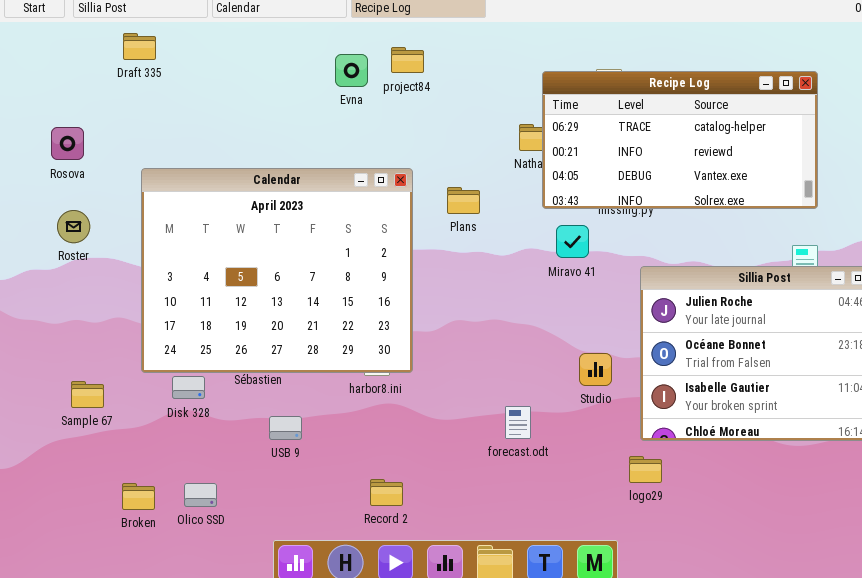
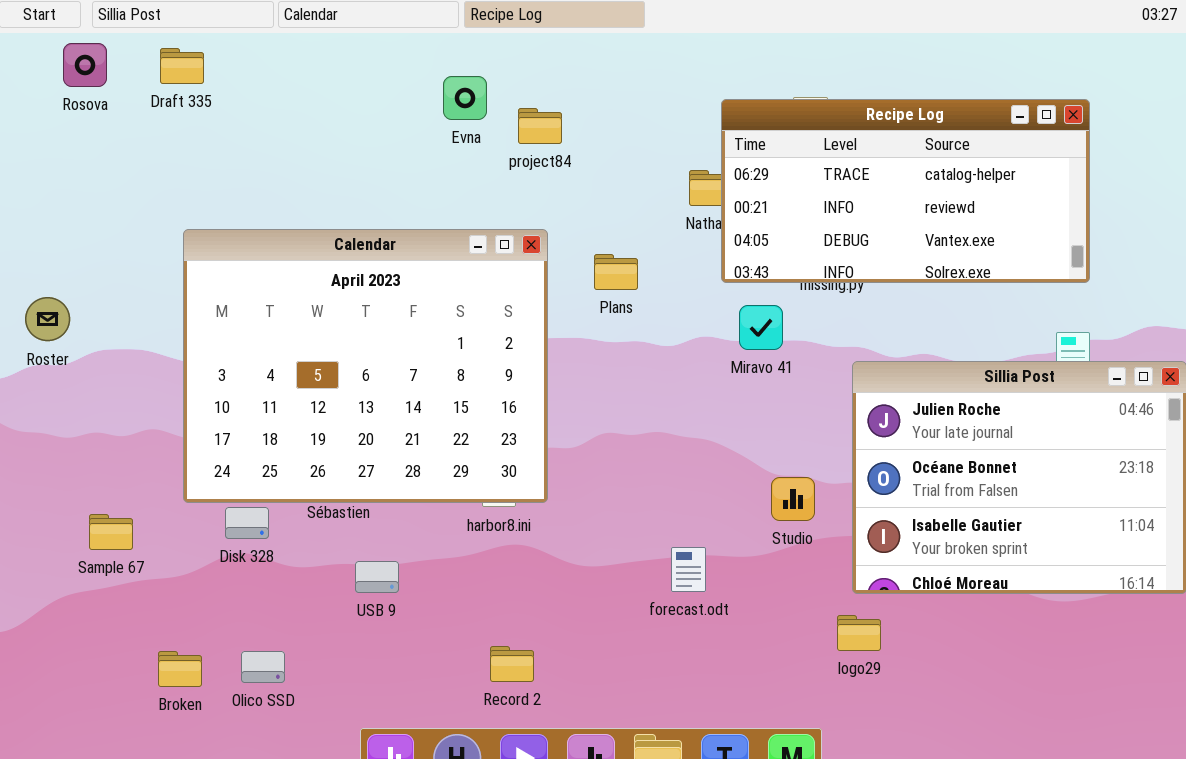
project84: [391,47,424,73] -> [518,108,562,144], moved
Rosova: [51,127,84,160] -> [63,43,107,87], moved
Roster: [57,210,90,243] -> [25,297,70,341], moved

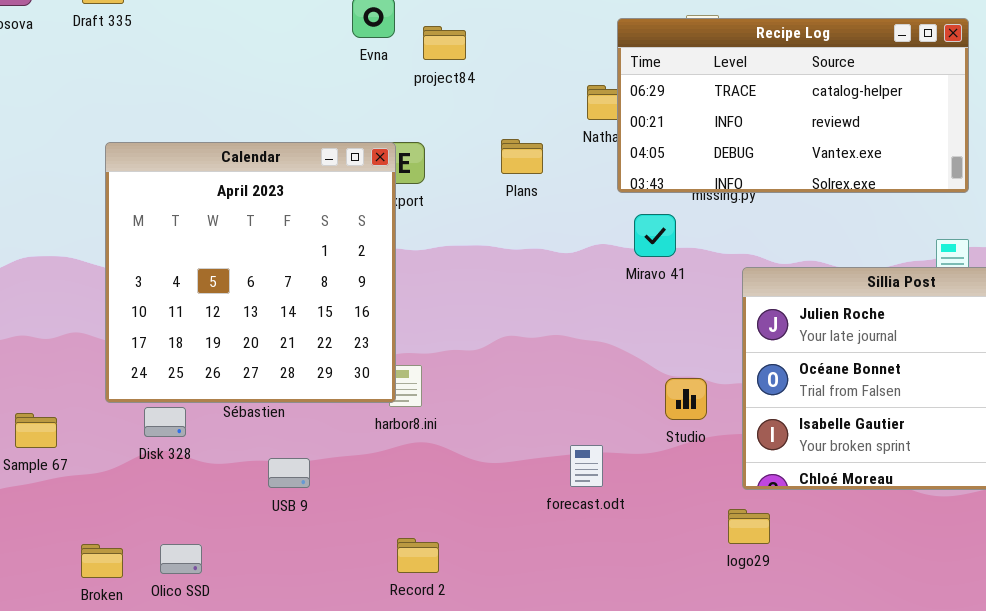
Calendar: [183,229,548,503] -> [105,142,396,403], resized
Plans: [594,254,638,290] -> [501,139,543,174], moved

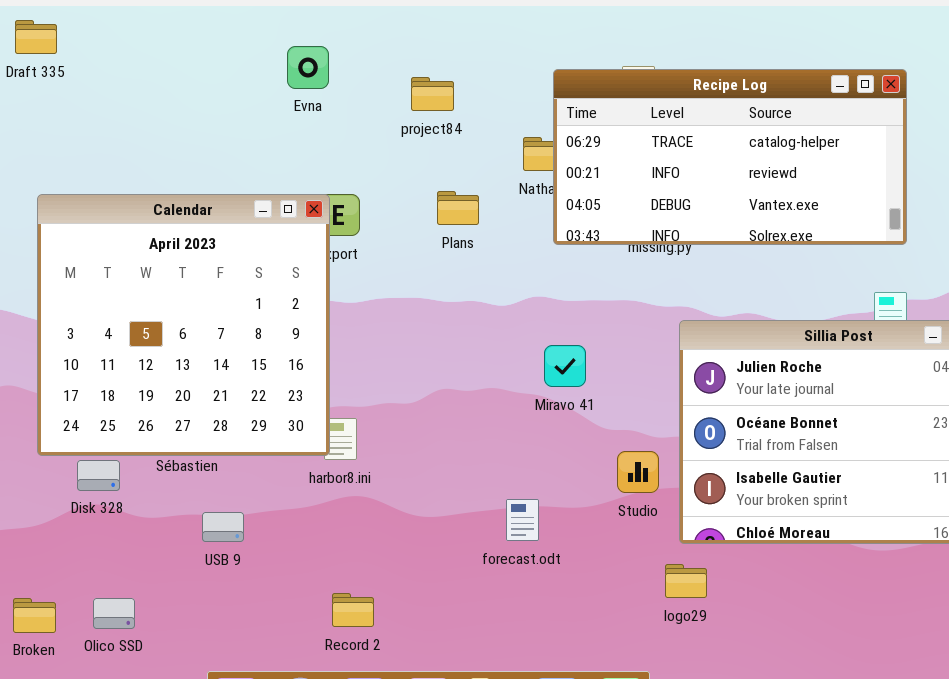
project84: [423,26,466,60] -> [411,77,454,111], moved
Miravo 41: [634,214,676,257] -> [544,345,586,387], moved
Studio: [665,378,707,420] -> [617,451,659,493], moved

